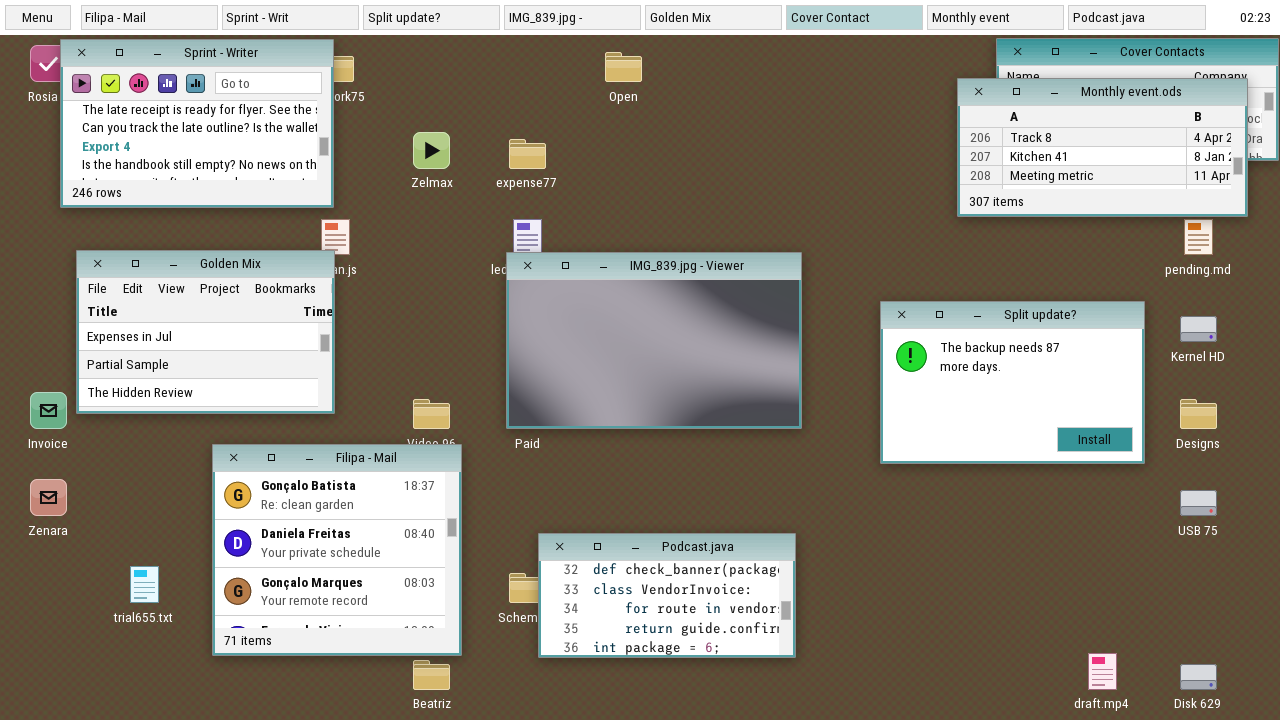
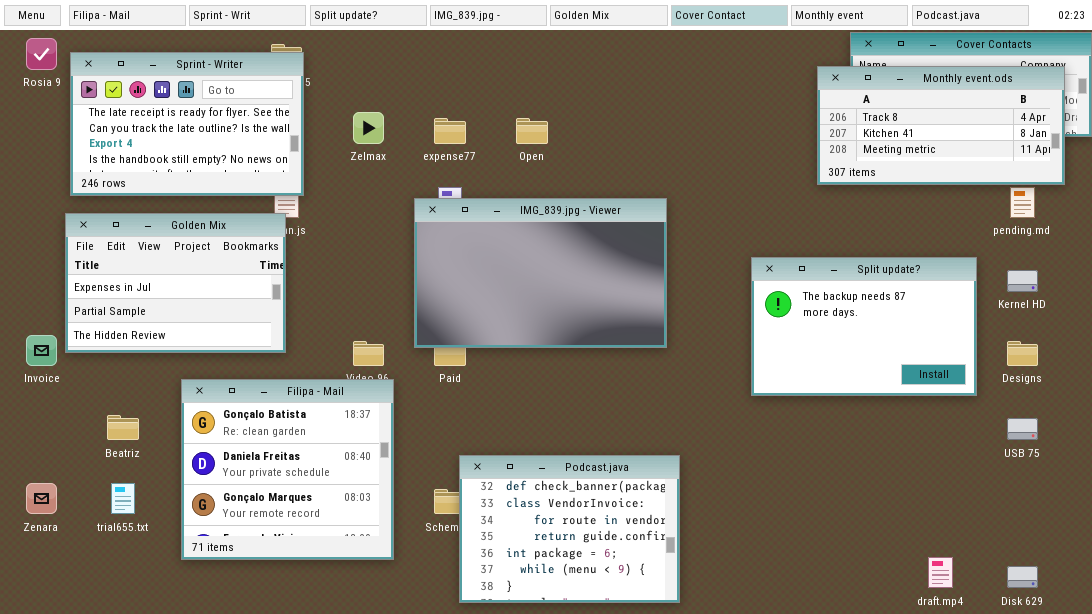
Sprint - Writer: [60,39,334,208] -> [70,52,304,196], moved
Open: [605,52,642,82] -> [516,118,548,144], moved
IMG_839.jpg - Viewer: [506,252,802,429] -> [414,198,667,348], moved
Zenara: [30,479,67,516] -> [26,483,57,514], moved
Podcast.java: [538,533,796,658] -> [459,455,680,603], resized
Beatriz: [413,660,450,690] -> [107,415,139,440], moved

